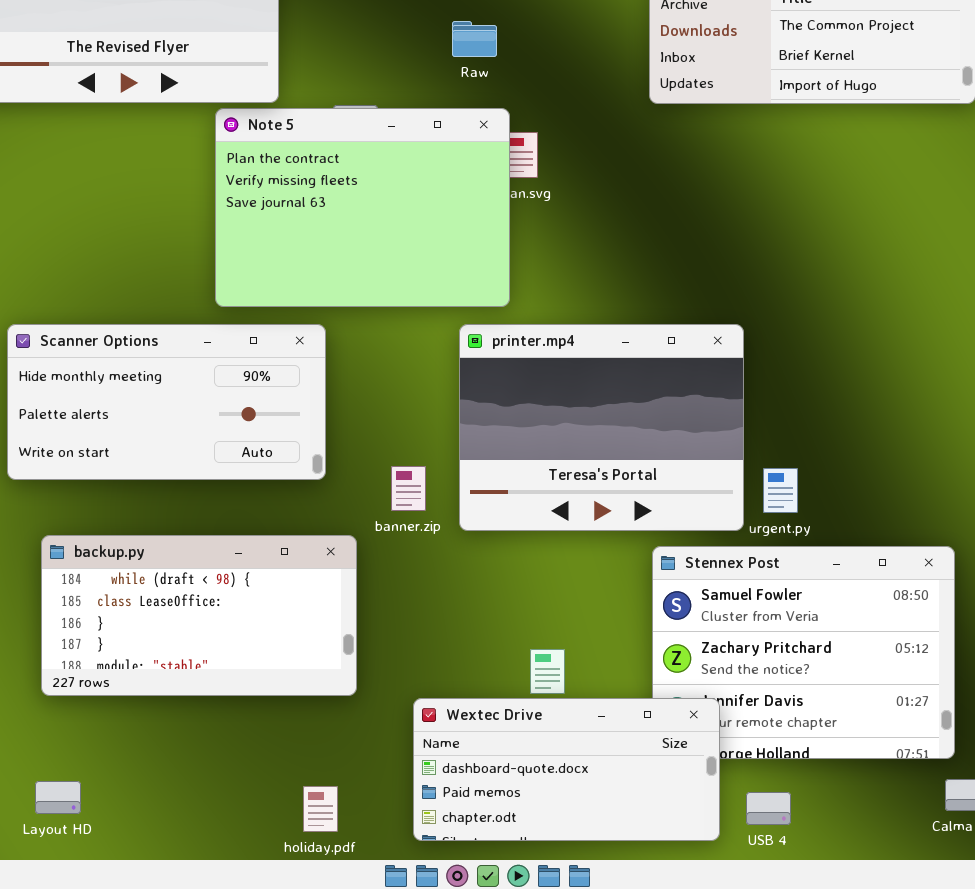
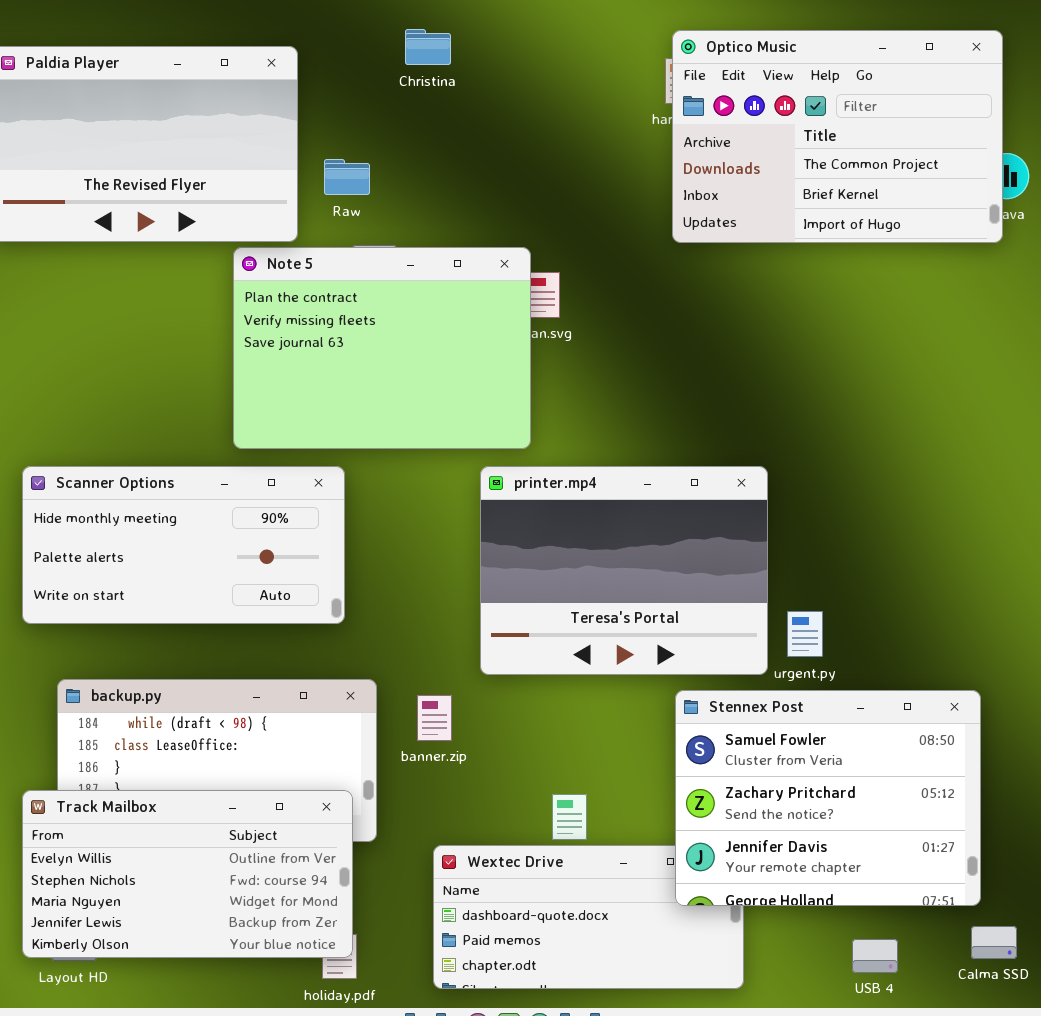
Raw: [452,21,497,57] -> [324,159,370,195], moved
banner.zip: [391,466,426,511] -> [417,695,452,741], moved
Stennex Post: [652,546,955,759] -> [675,690,981,906], raised
Track Mailbox: none -> [22,790,353,958], opened
USB 4: [746,792,791,825] -> [852,939,898,973], moved

